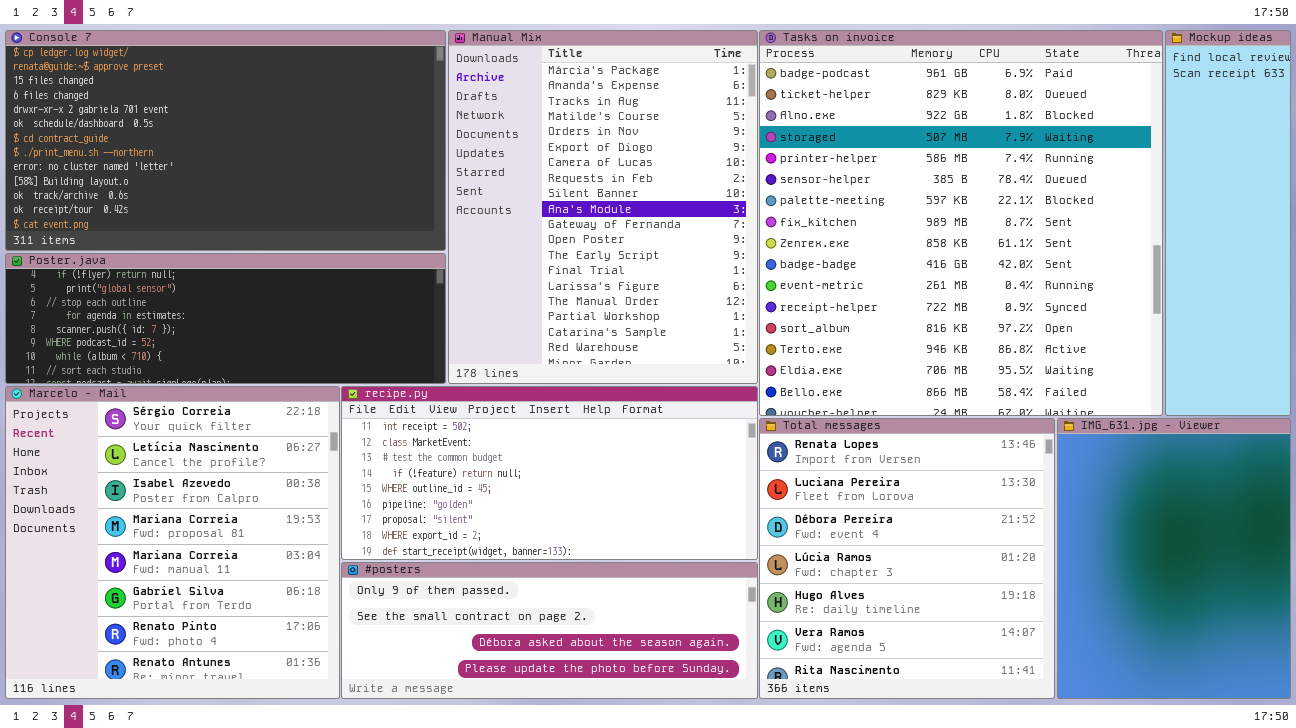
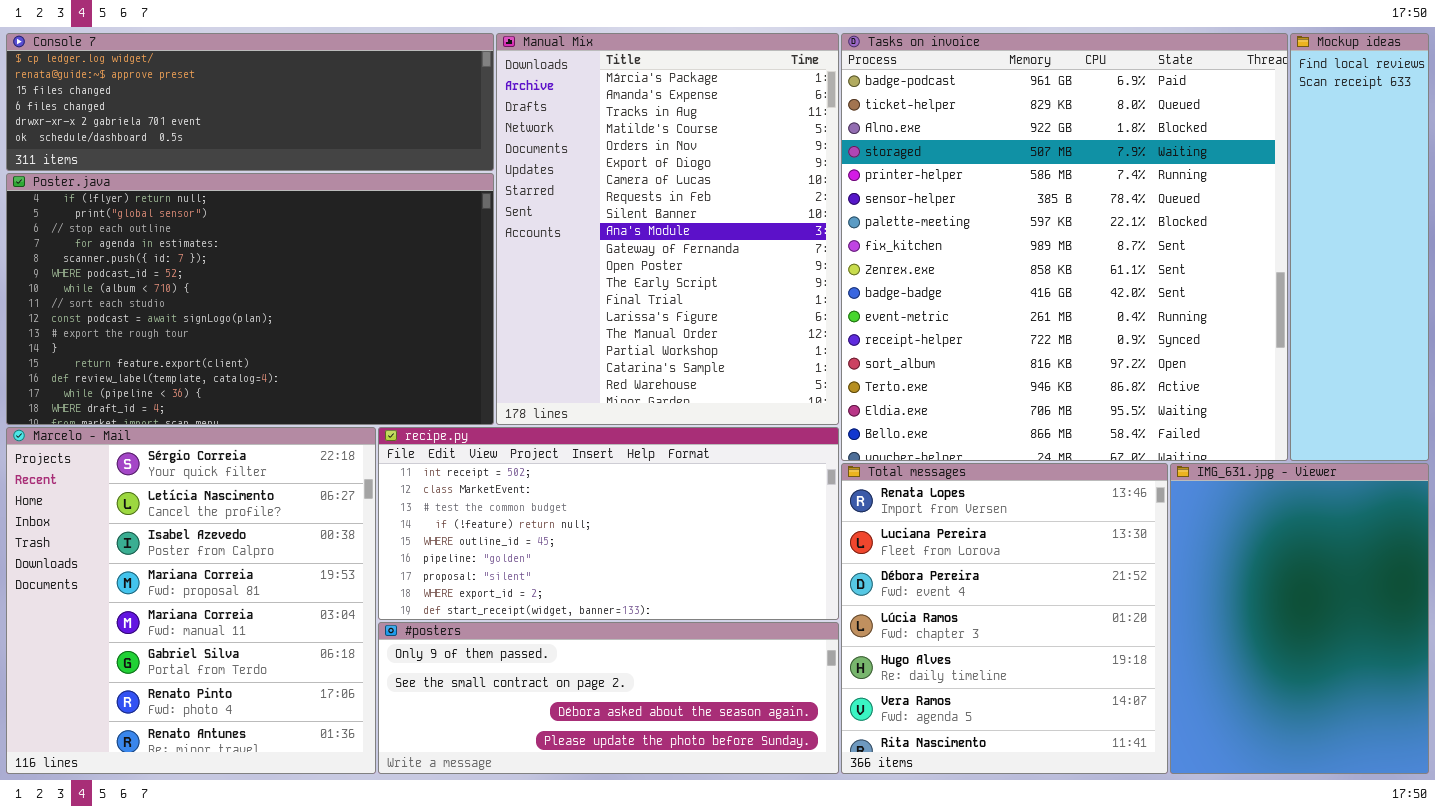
Console 7: [5,30,446,251] -> [6,33,494,171], resized
Poster.java: [5,253,446,384] -> [6,173,494,425], resized

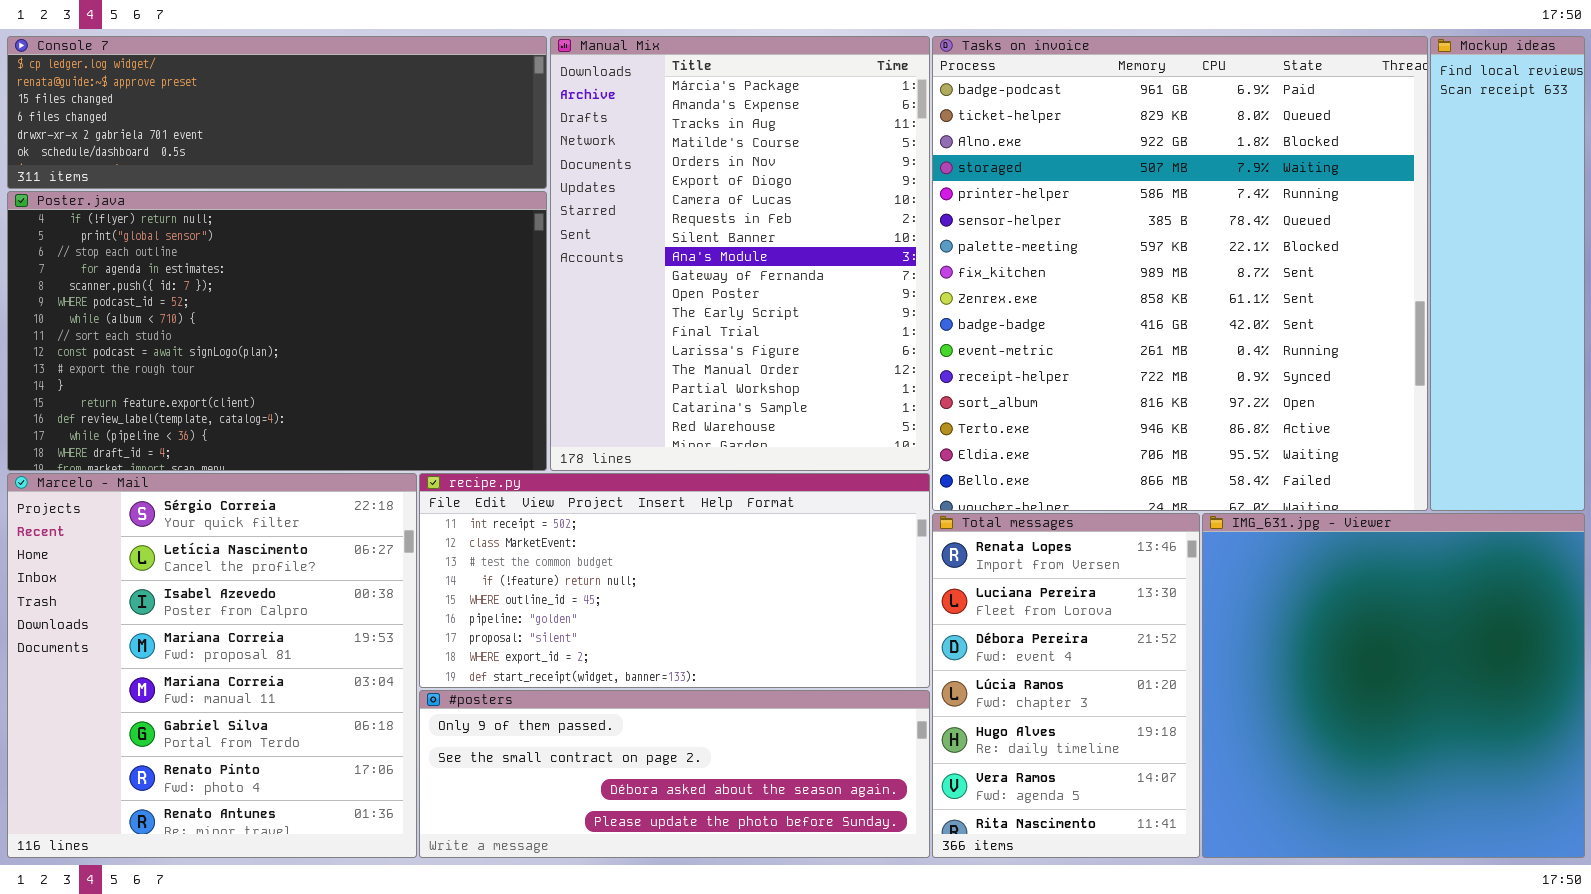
Total messages: [841,463,1168,774] -> [932,513,1200,858], resized
IMG_631.jpg - Viewer: [1170,463,1429,774] -> [1202,513,1585,858], resized

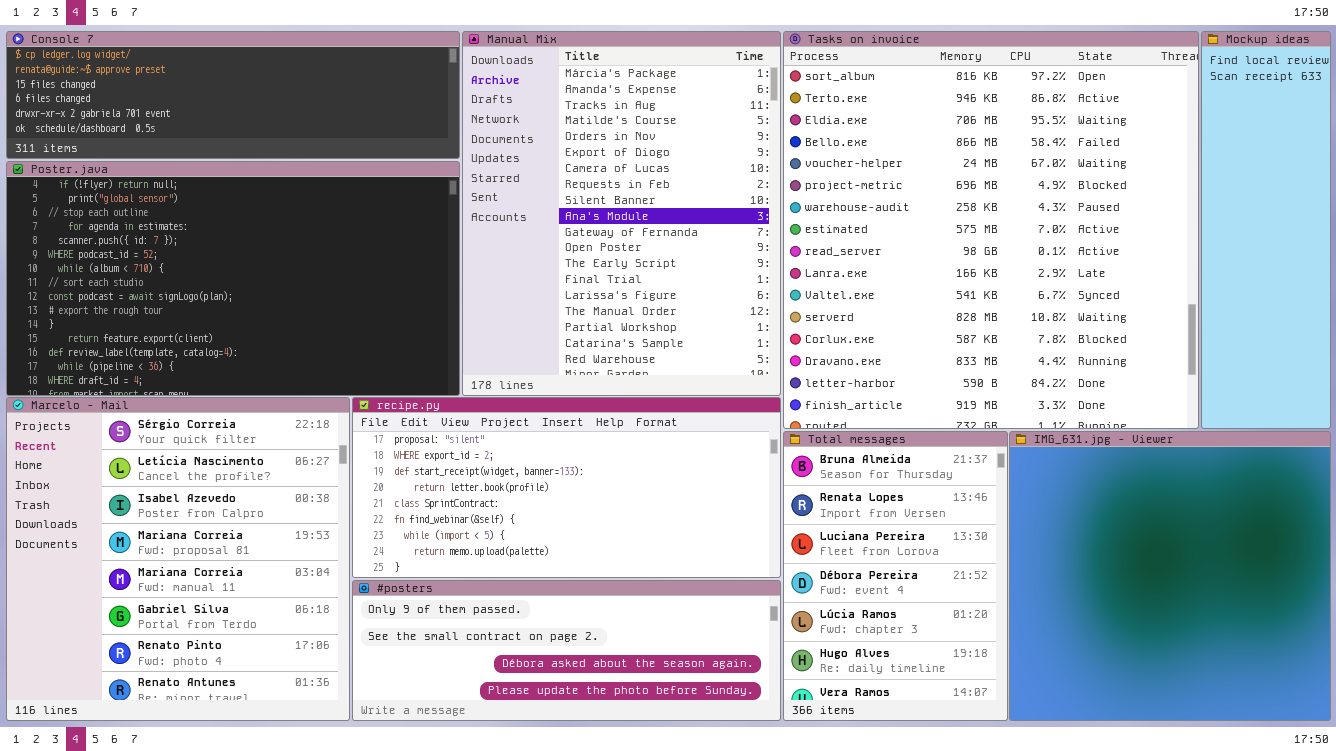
Tasks on invoice: [932,36,1428,511] -> [783,31,1199,429], scrolled down 12 rows
recipe.py: [419,473,930,688] -> [352,397,781,578], scrolled down 6 rows
Total messages: [932,513,1200,858] -> [783,431,1008,721], scrolled up 1 row

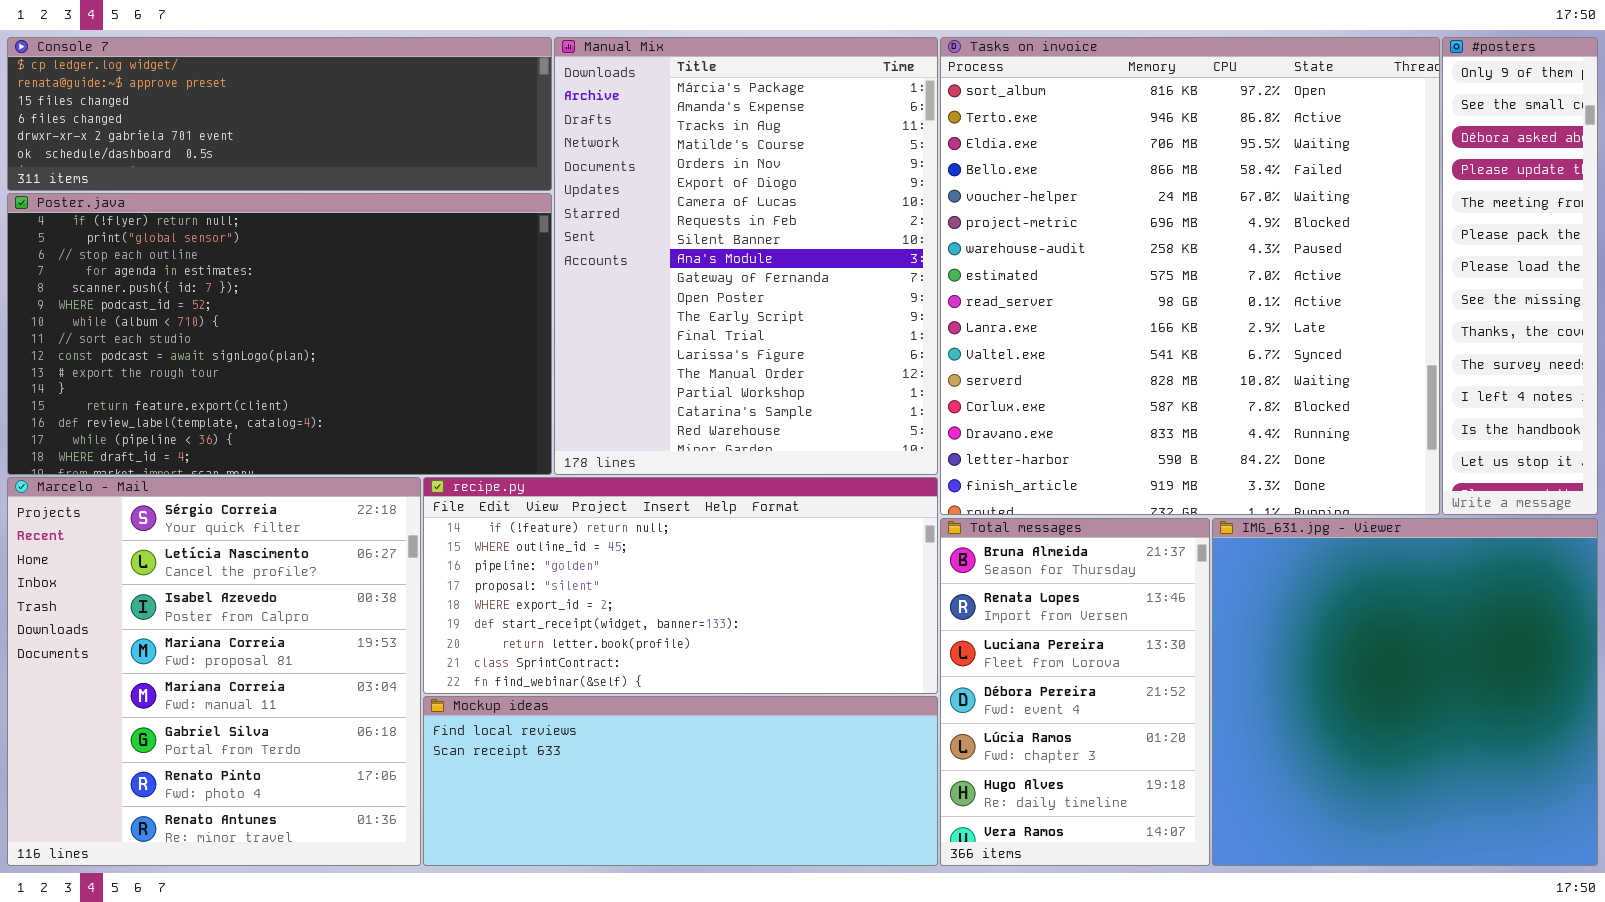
Mockup ideas: [1201,31,1331,429] -> [423,696,938,866], moved, resized
recipe.py: [352,397,781,578] -> [423,477,938,694], scrolled up 3 rows
#posters: [352,580,781,721] -> [1442,37,1598,515], moved, resized

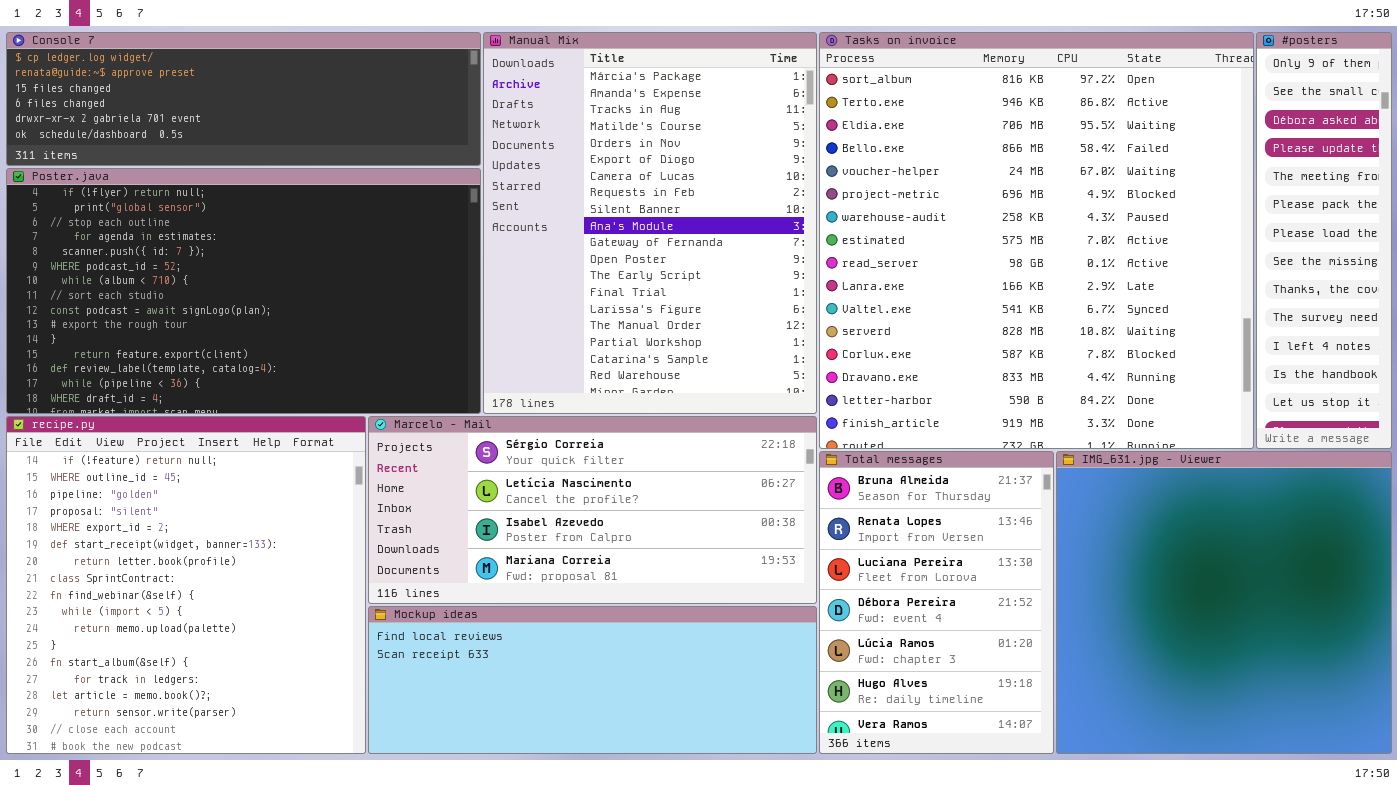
Marcelo - Mail: [7,477,421,866] -> [368,416,817,604], moved, resized
recipe.py: [423,477,938,694] -> [6,416,366,754], moved, resized

